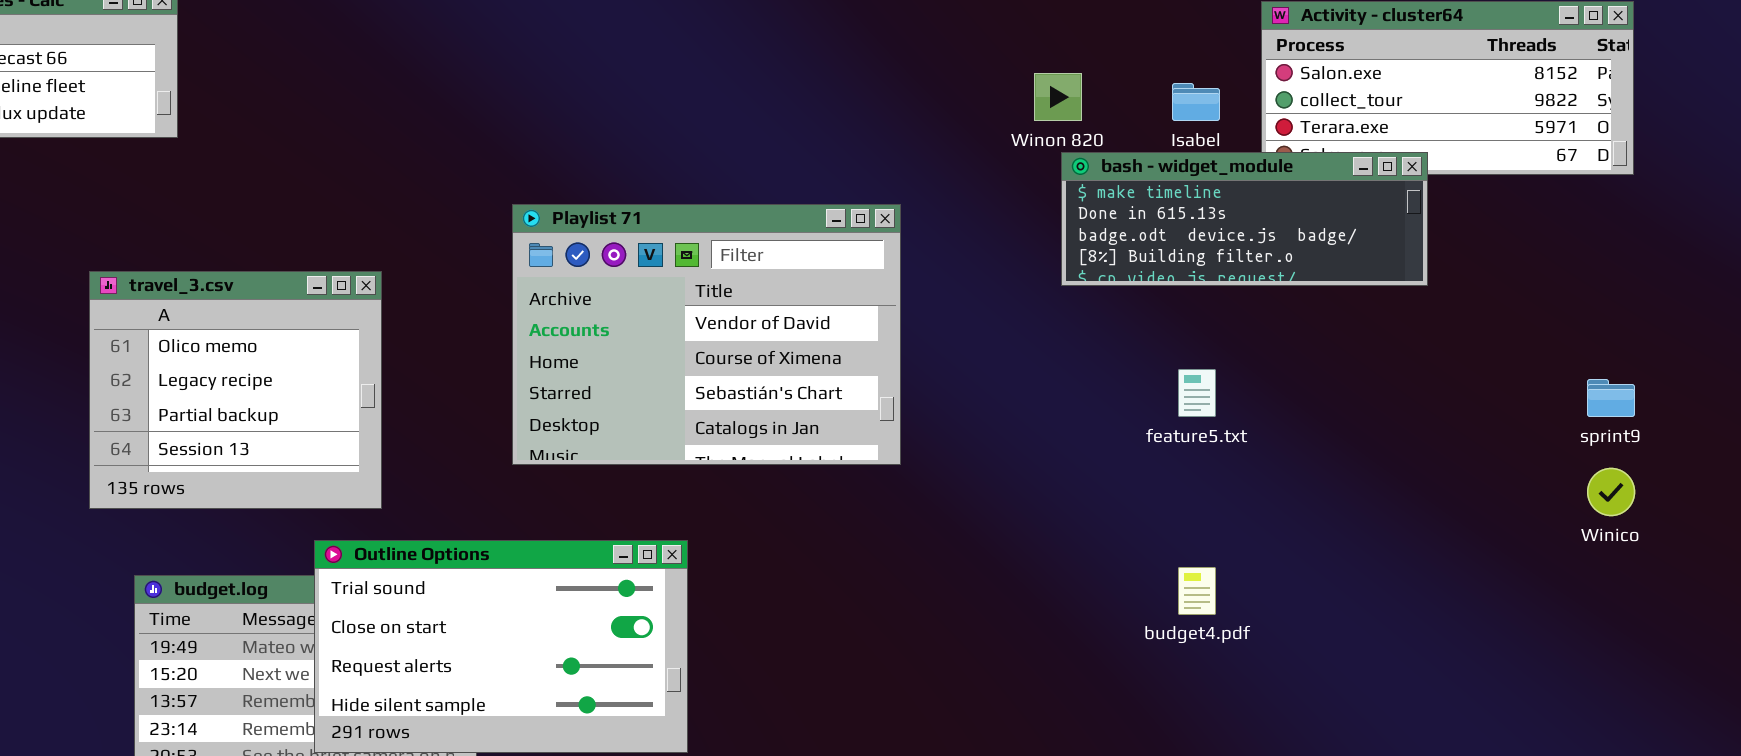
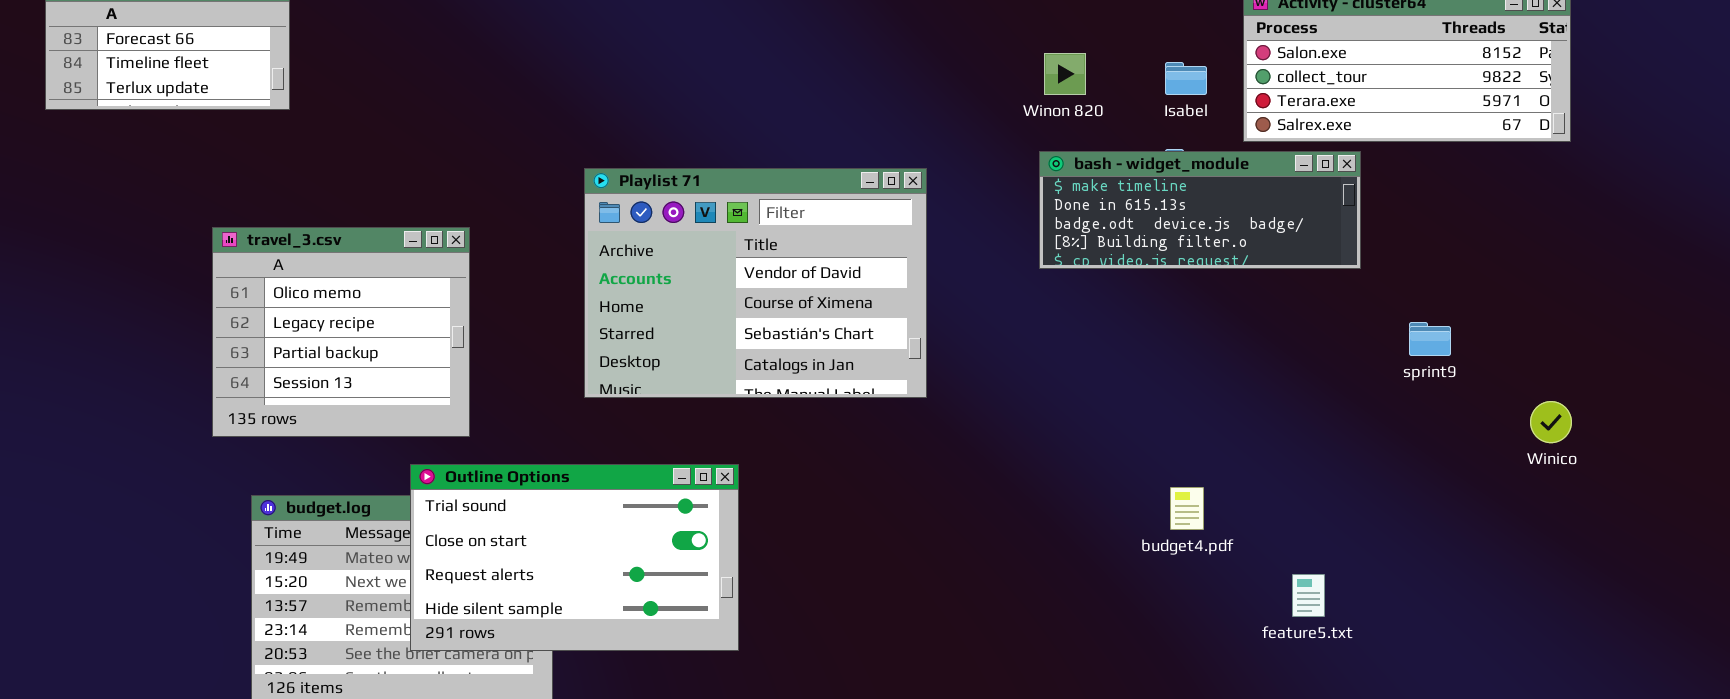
bash - widget_module: [1061,152,1428,286] -> [1039,151,1361,269], moved
feature5.txt: [1178,369,1216,417] -> [1292,574,1325,617], moved
sprint9: [1587,379,1635,417] -> [1409,322,1451,356], moved

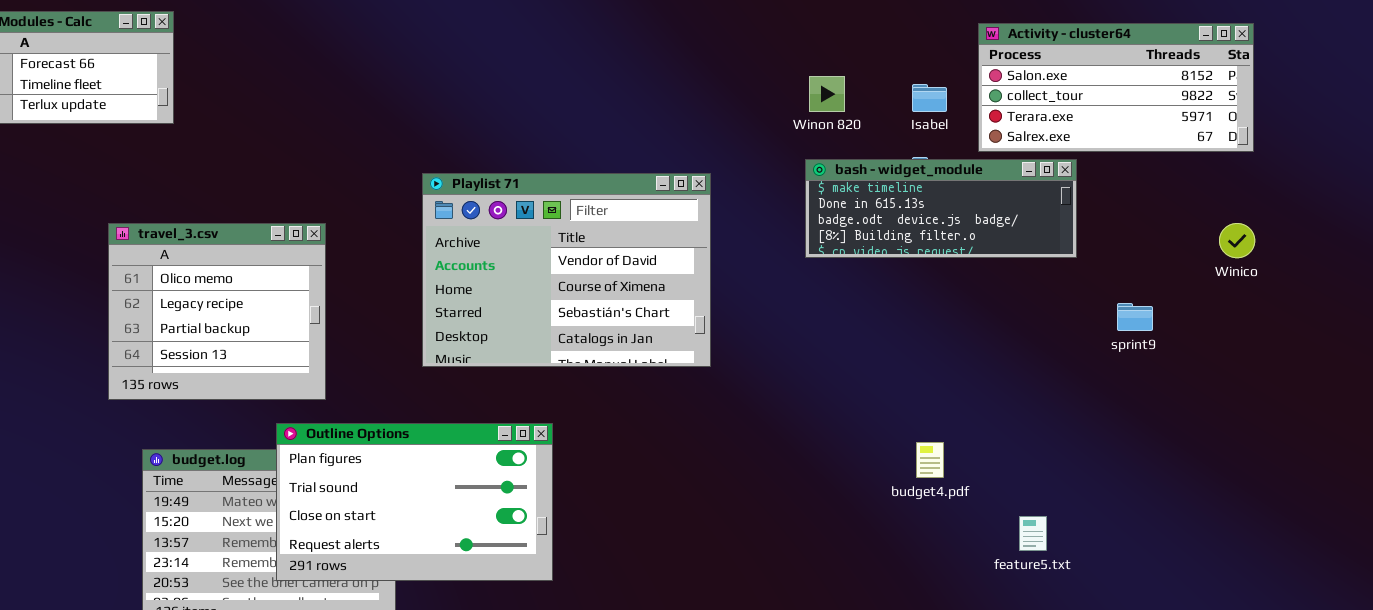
Winico: [1530,401,1572,443] -> [1219,223,1255,258], moved
Outline Options: [410,464,739,651] -> [276,423,553,581], scrolled up 1 row

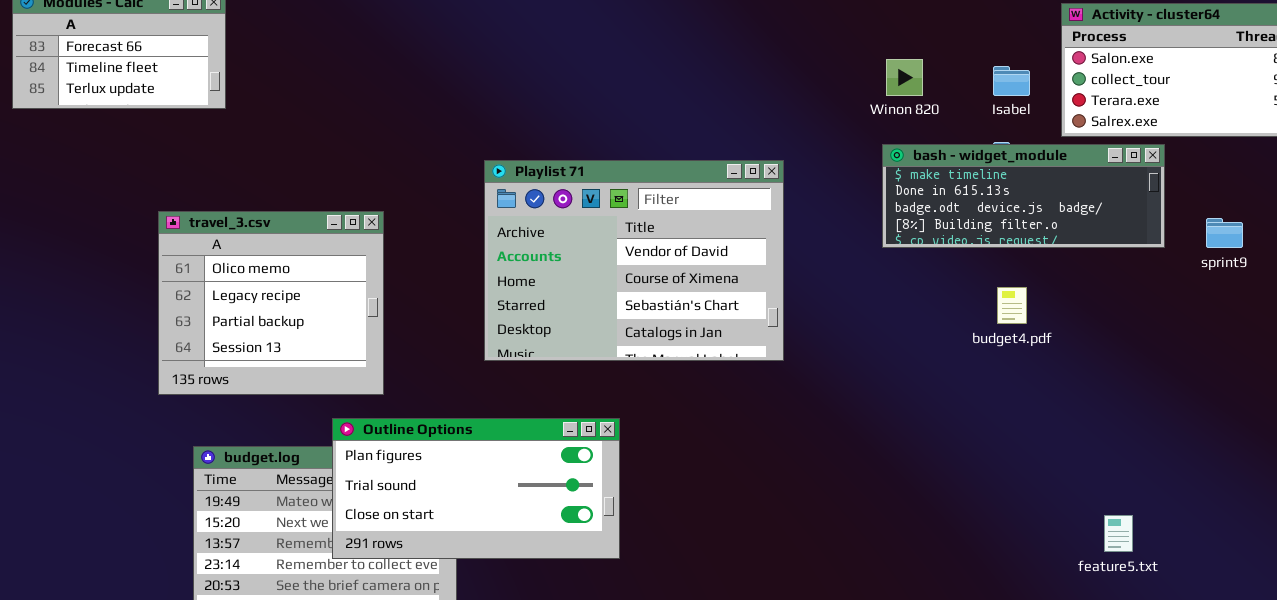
sprint9: [1117,303,1153,331] -> [1206,218,1243,248], moved
Outline Options: [276,423,553,581] -> [332,418,620,559], resized
budget4.pdf: [916,442,944,478] -> [997,287,1027,324], moved

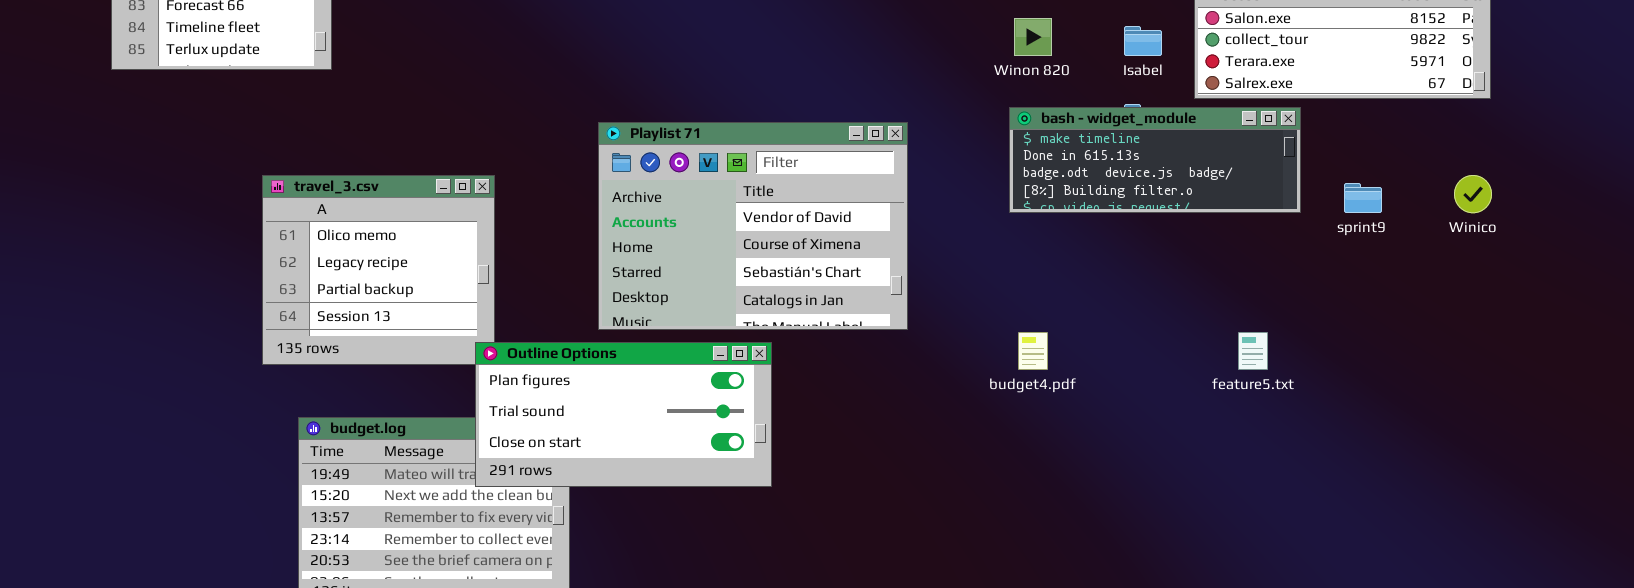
budget4.pdf: [997,287,1027,324] -> [1018,332,1048,370], moved
Outline Options: [332,418,620,559] -> [475,342,772,487], moved
feature5.txt: [1104,515,1133,552] -> [1238,332,1268,370], moved

